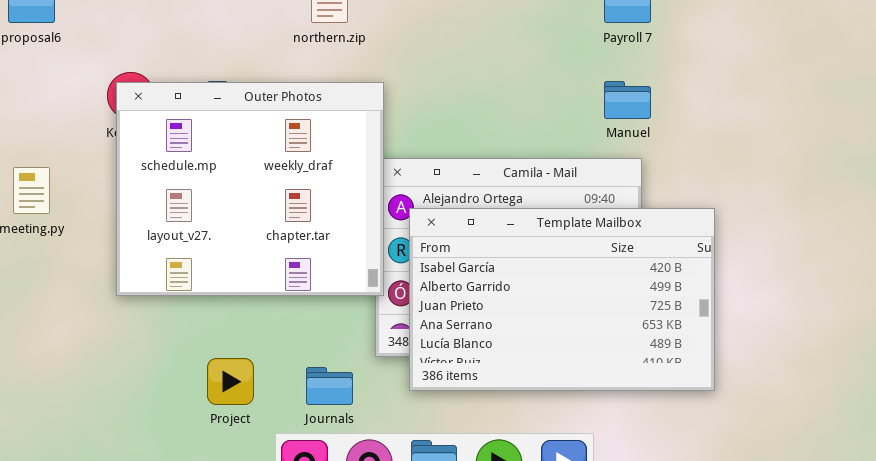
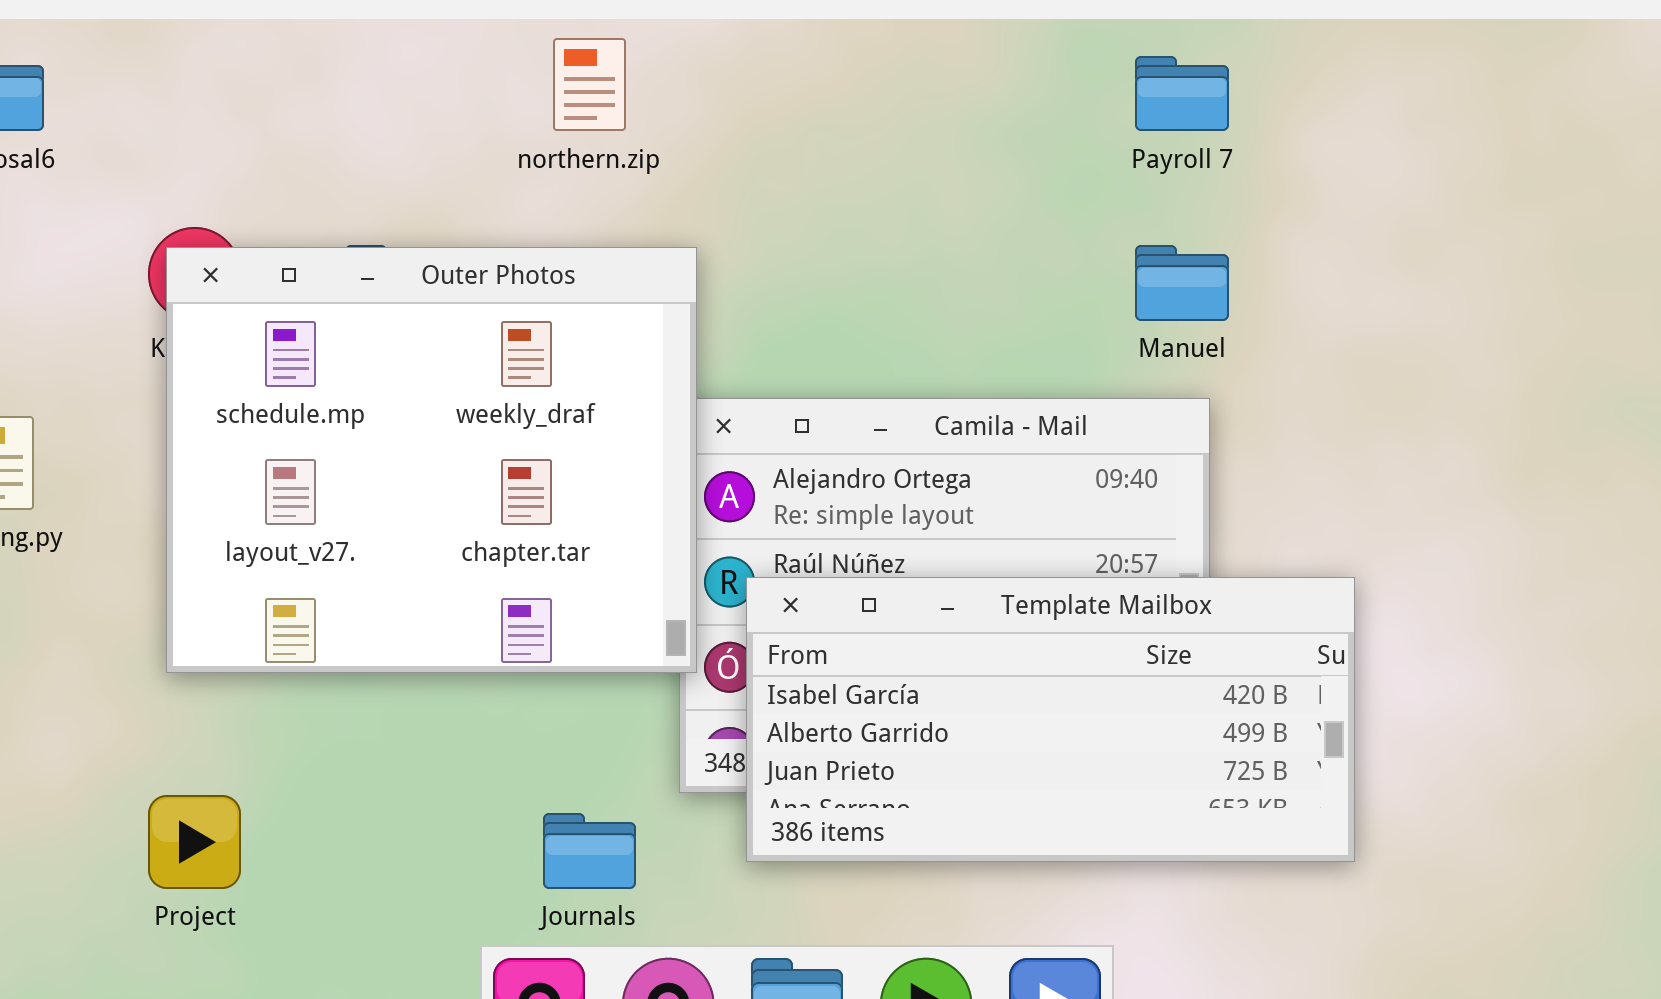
Template Mailbox: [409,208,715,391] -> [746,577,1355,862], resized
Project: [207,358,254,405] -> [148,795,241,889], moved

